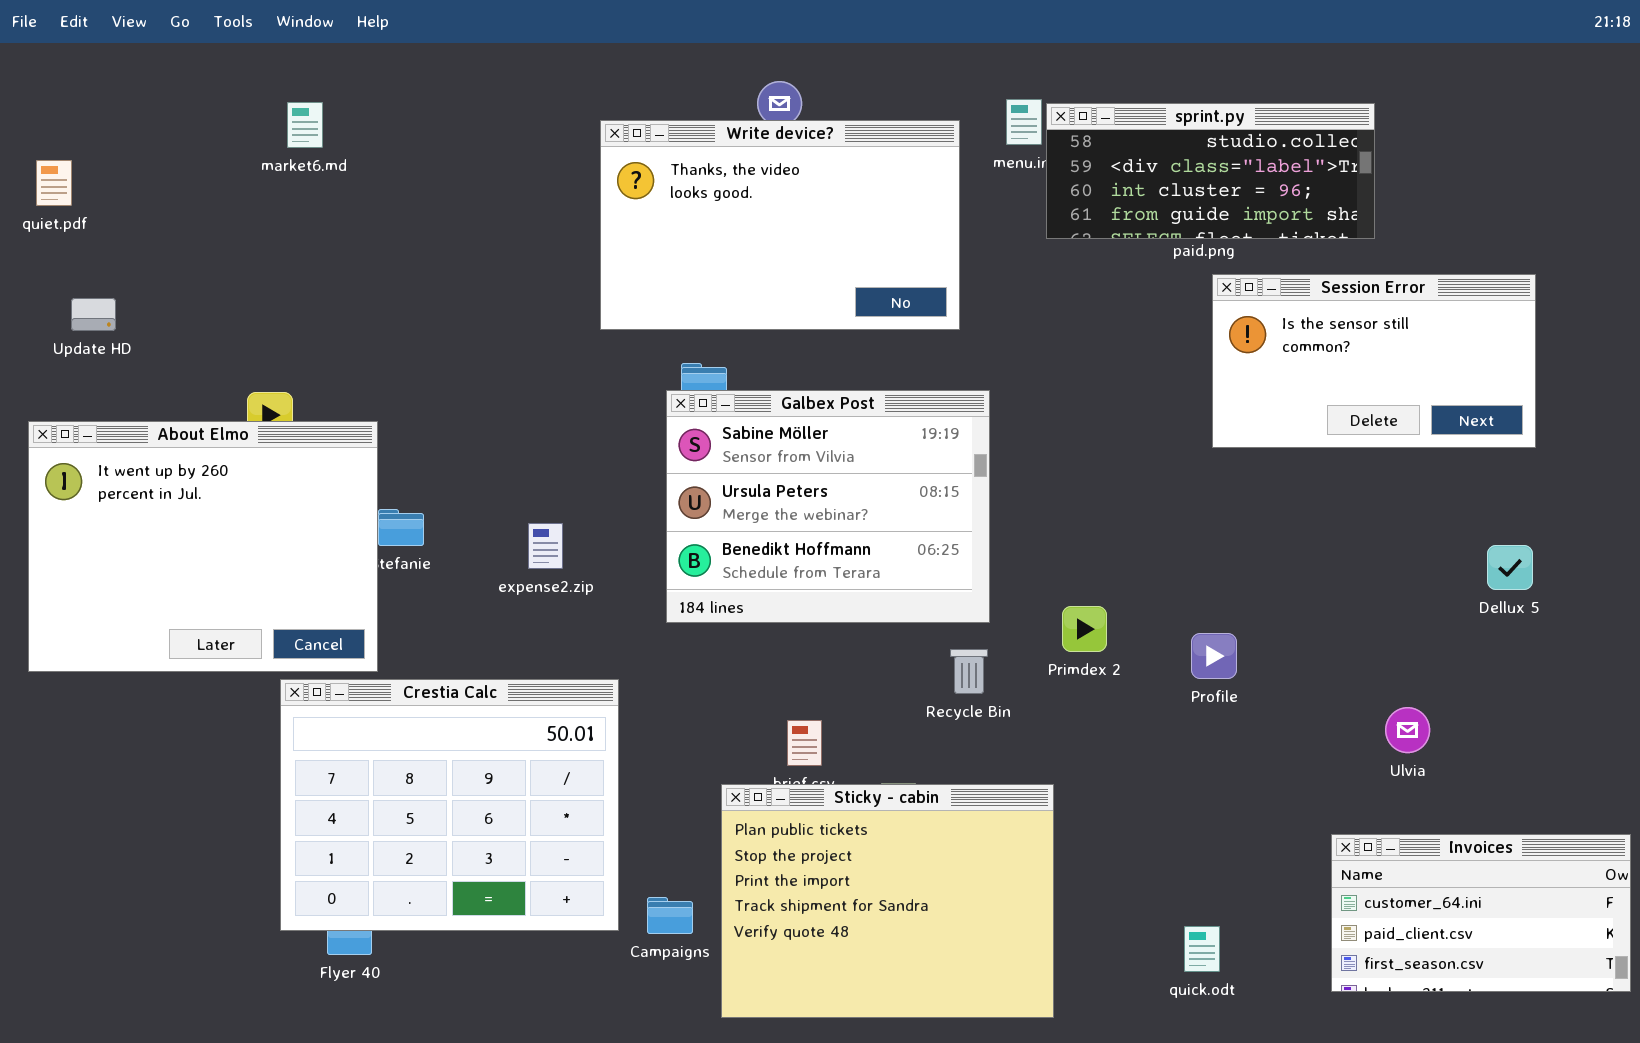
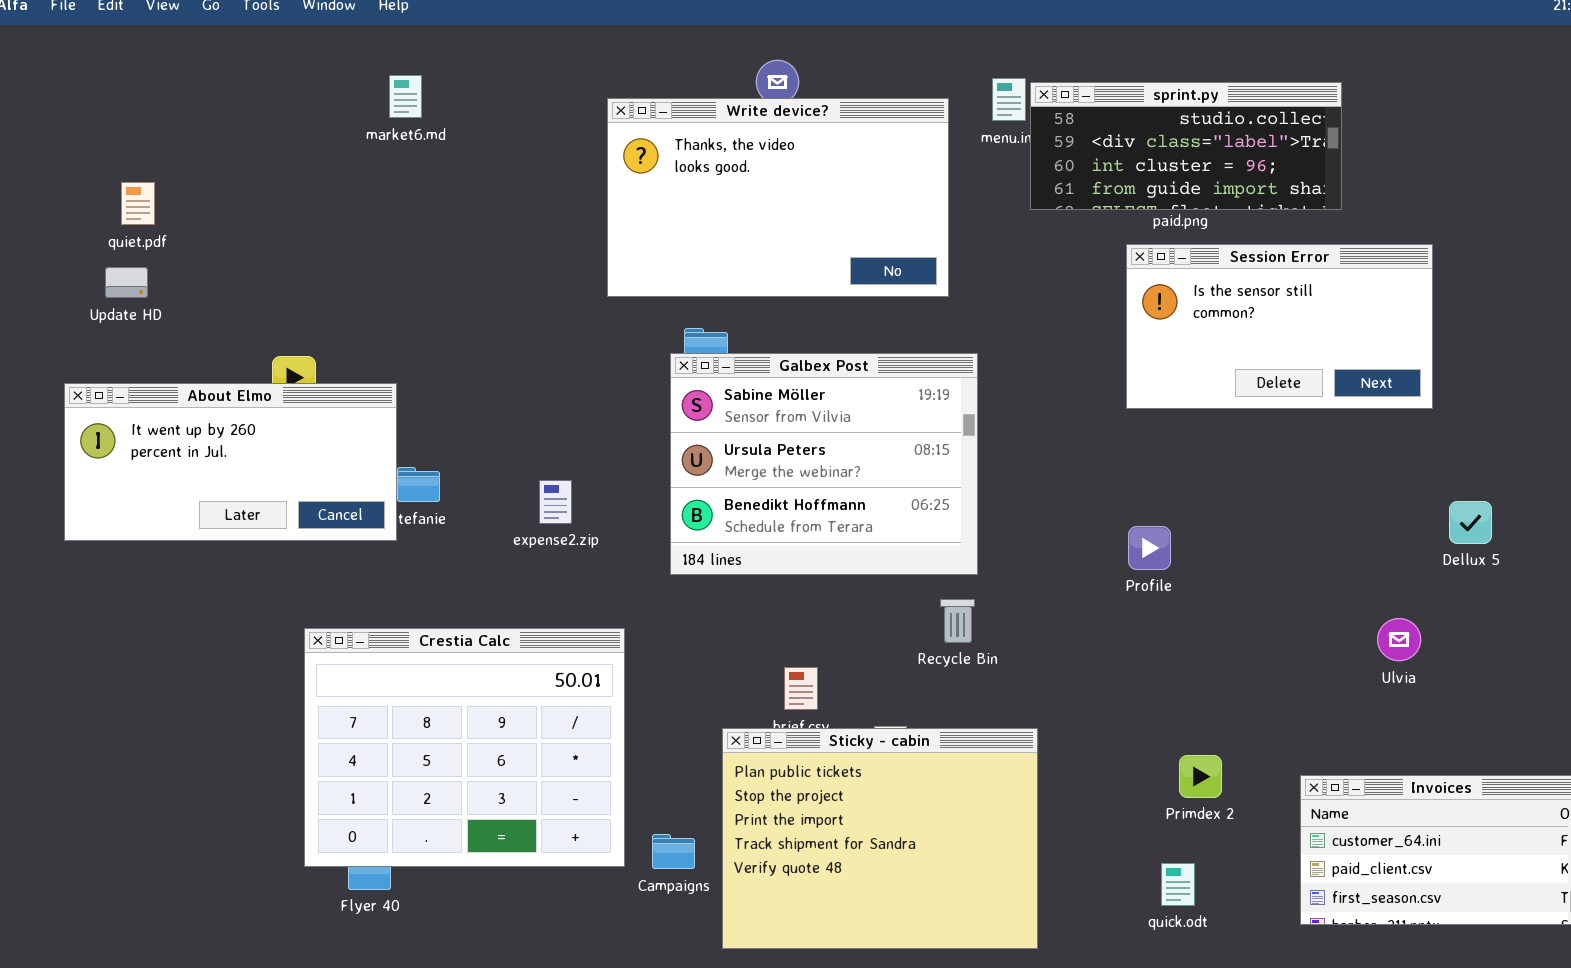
market6.md: [287,102,323,148] -> [389,75,422,118], moved
quiet.pdf: [36,160,72,206] -> [121,182,155,225], moved
Session Error: [1212,274,1536,448] -> [1126,244,1433,409], moved
About Elmo: [28,421,378,672] -> [64,383,397,541], resized
Primdex 2: [1062,606,1107,652] -> [1179,755,1222,798], moved
Profile: [1191,633,1237,679] -> [1128,526,1171,570], moved
Ulvia: [1385,707,1430,753] -> [1377,618,1421,661], moved

